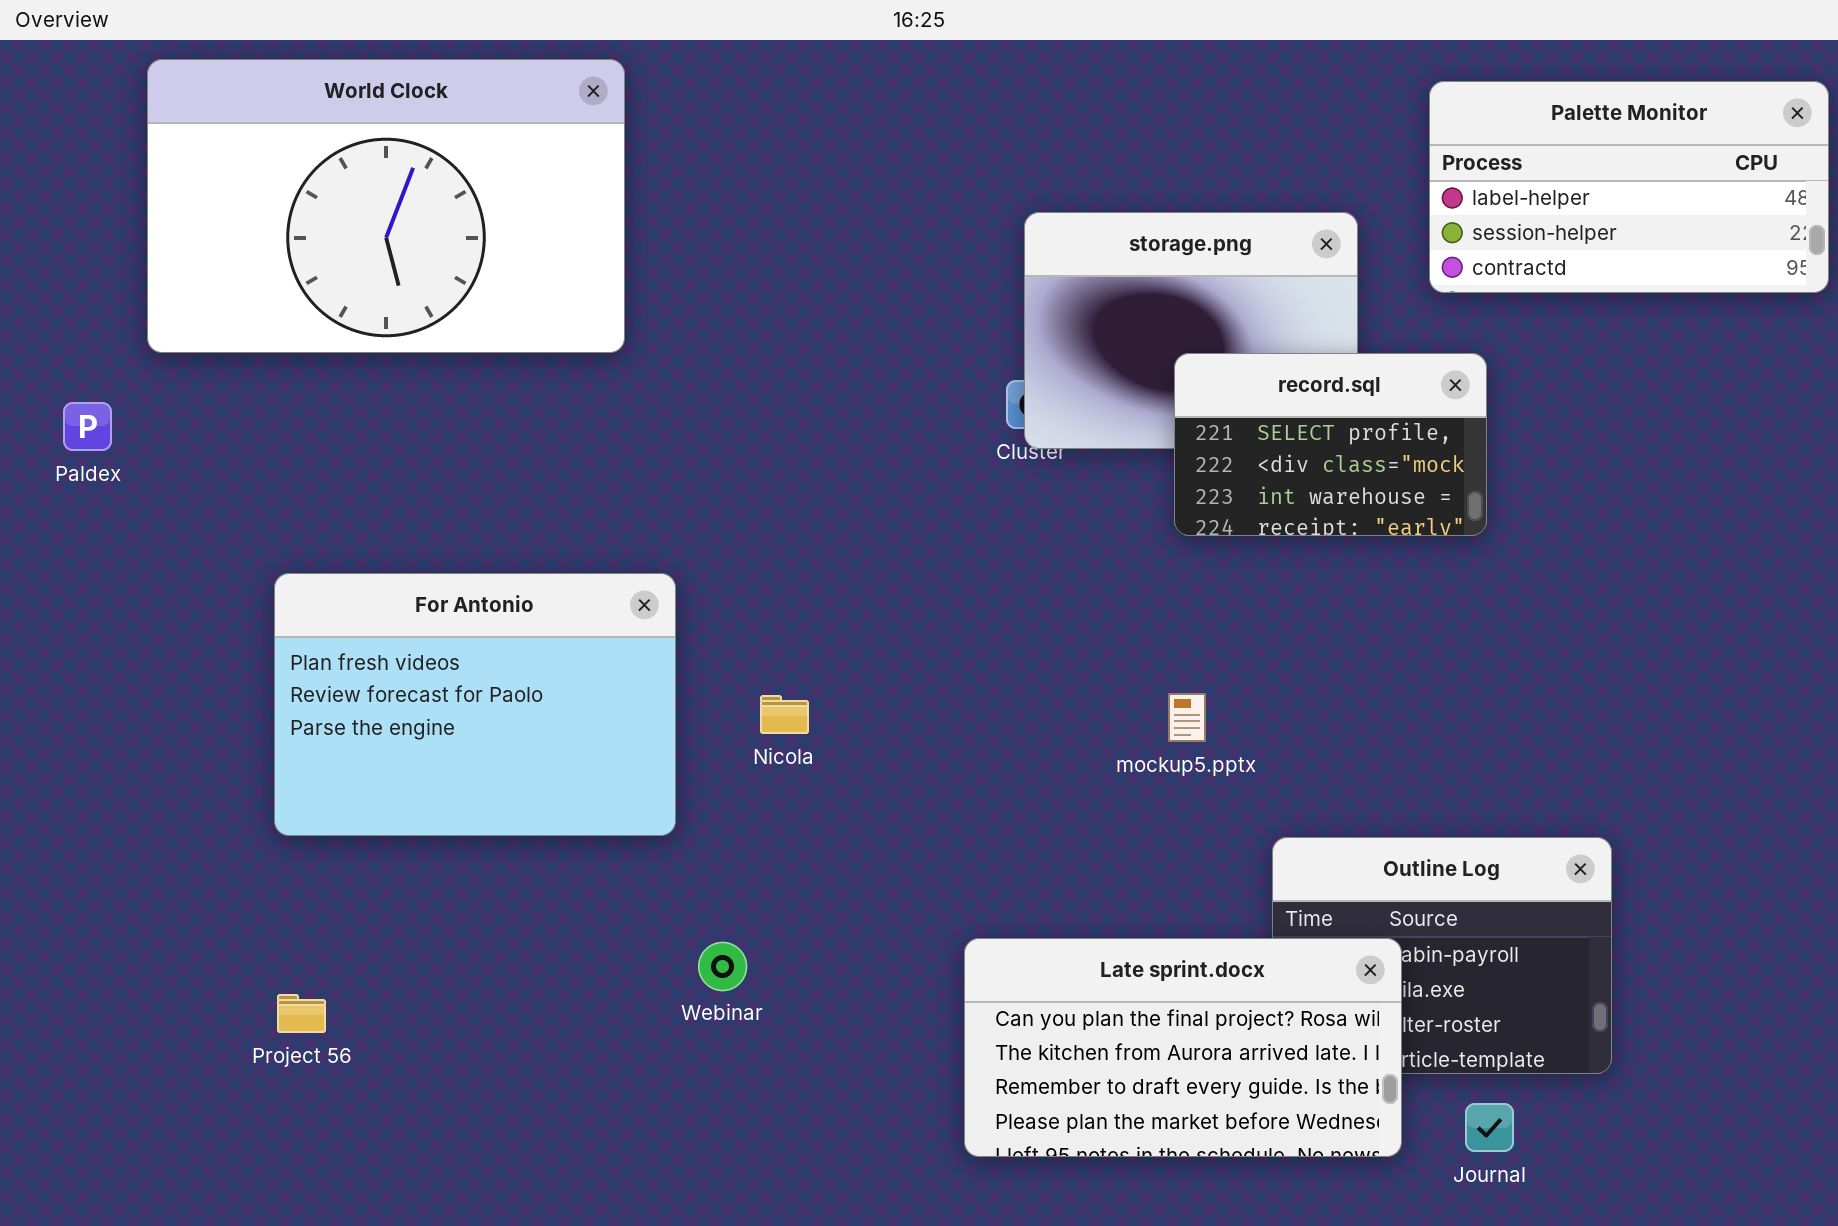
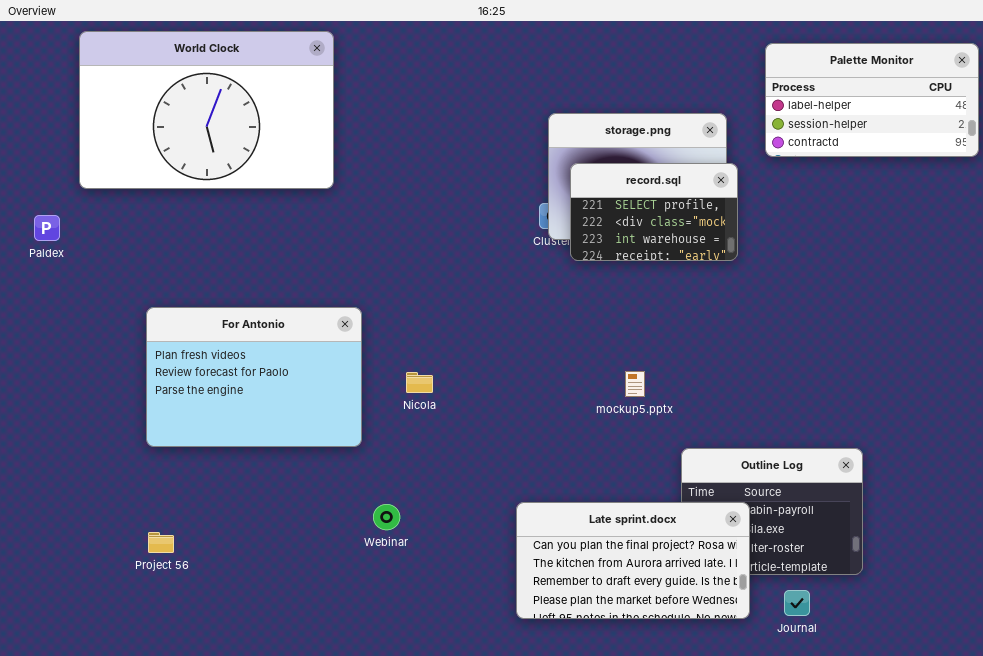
record.sql: [1174,353,1487,536] -> [570,163,738,261], moved

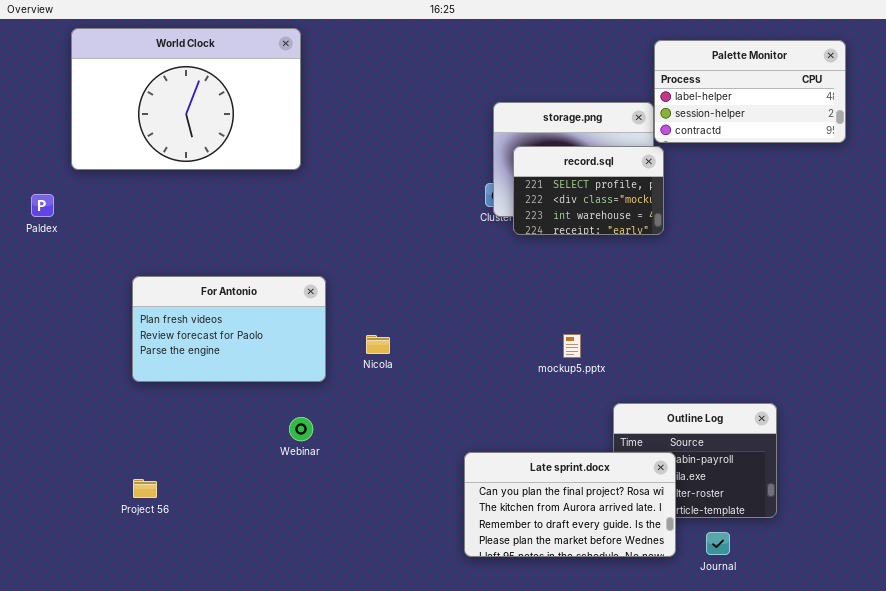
Palette Monitor: [765,43,979,157] -> [654,40,846,143], moved
For Antonio: [146,307,362,447] -> [132,276,326,382], resized
Webinar: [373,504,400,530] -> [289,417,313,441], moved

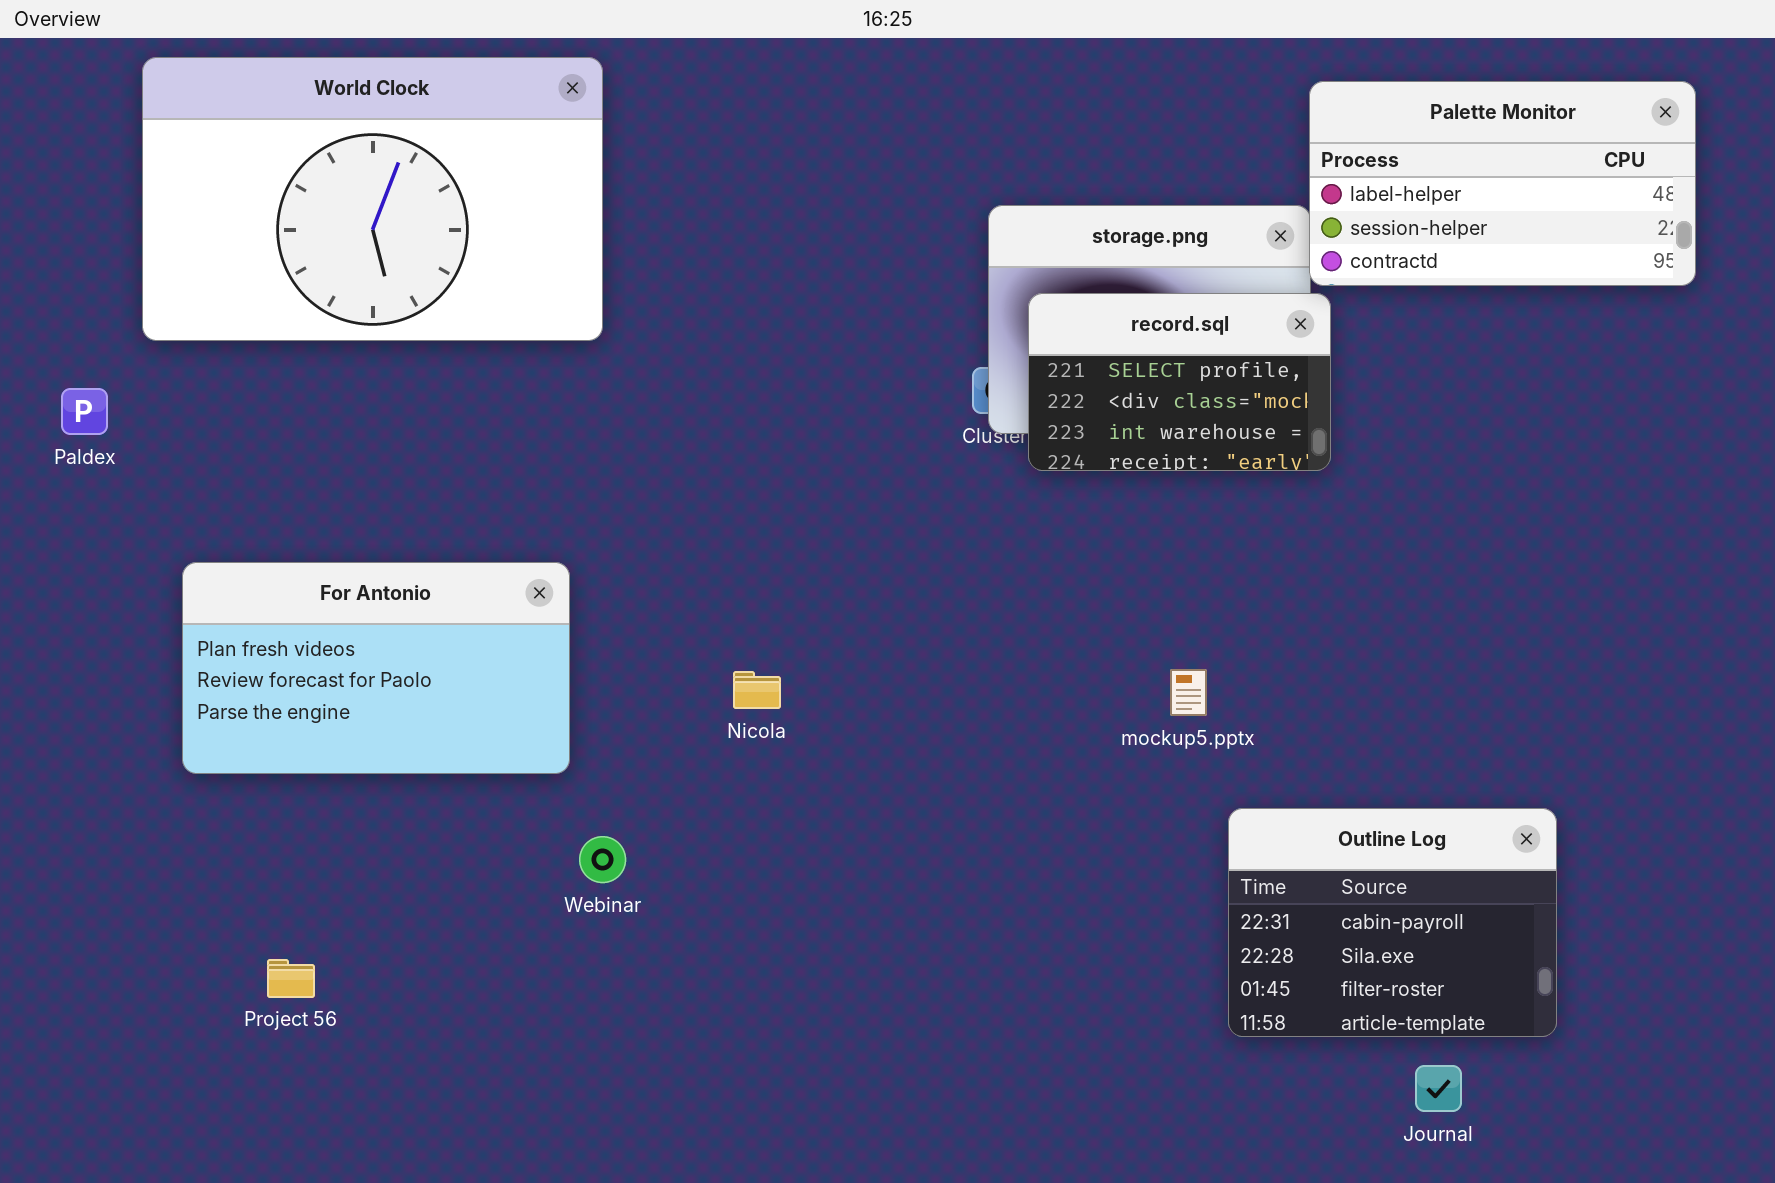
For Antonio: [132,276,326,382] -> [182,562,570,774], moved
mockup5.pptx: [563,334,581,358] -> [1170,669,1207,716], moved
Late sprint.docx: [464,452,676,557] -> none, closed

